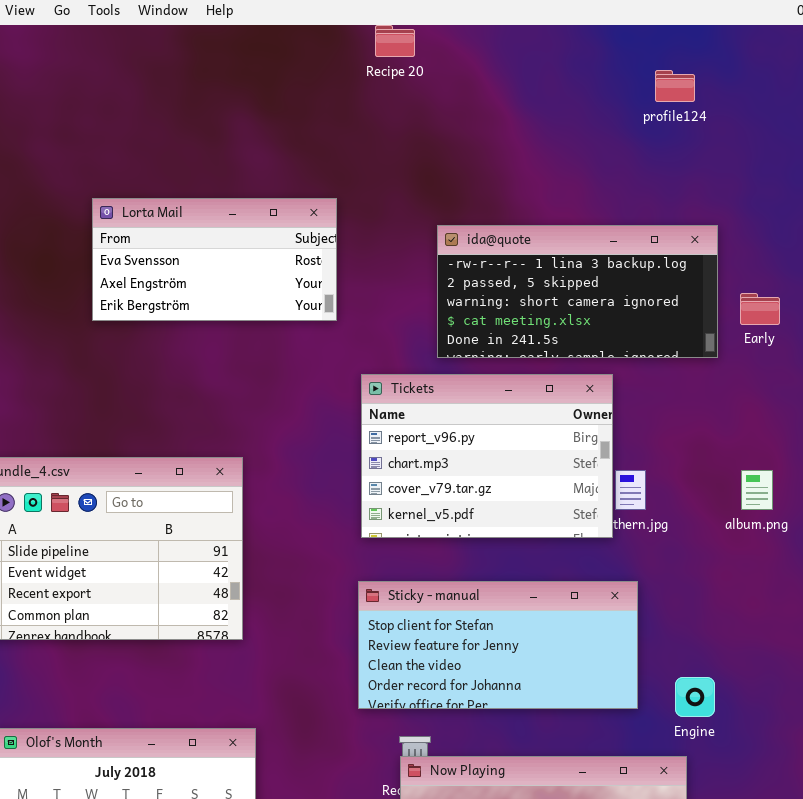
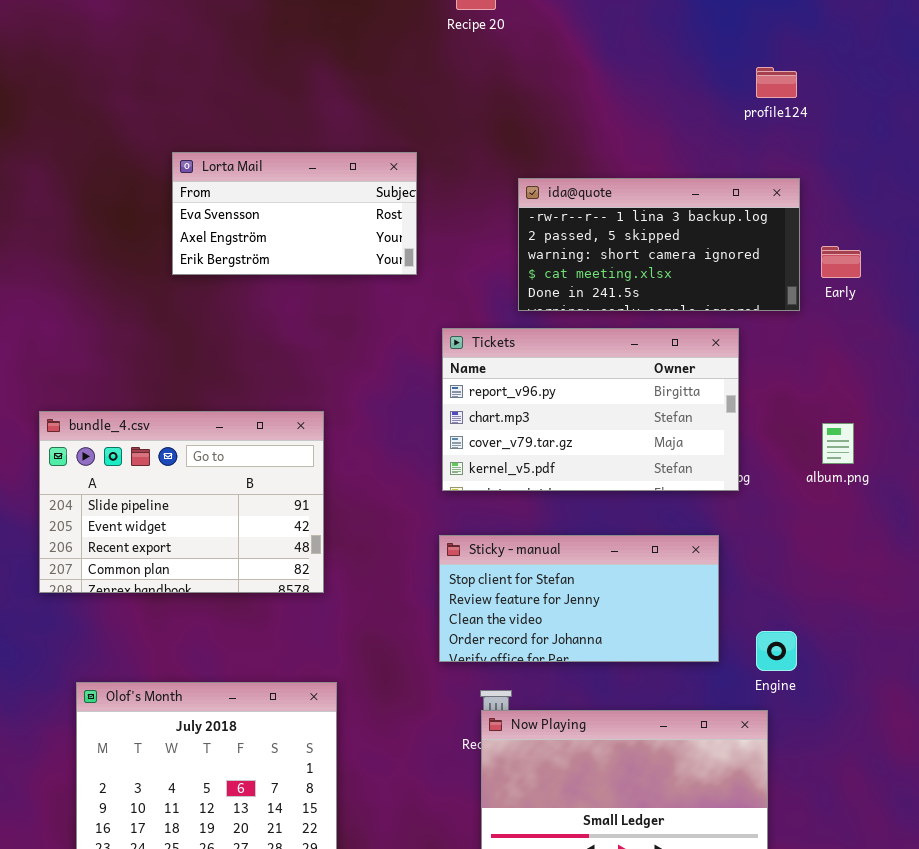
profile124: [655,70,695,102] -> [756,67,797,98], moved
Tickets: [361,374,613,538] -> [442,328,739,491], resized

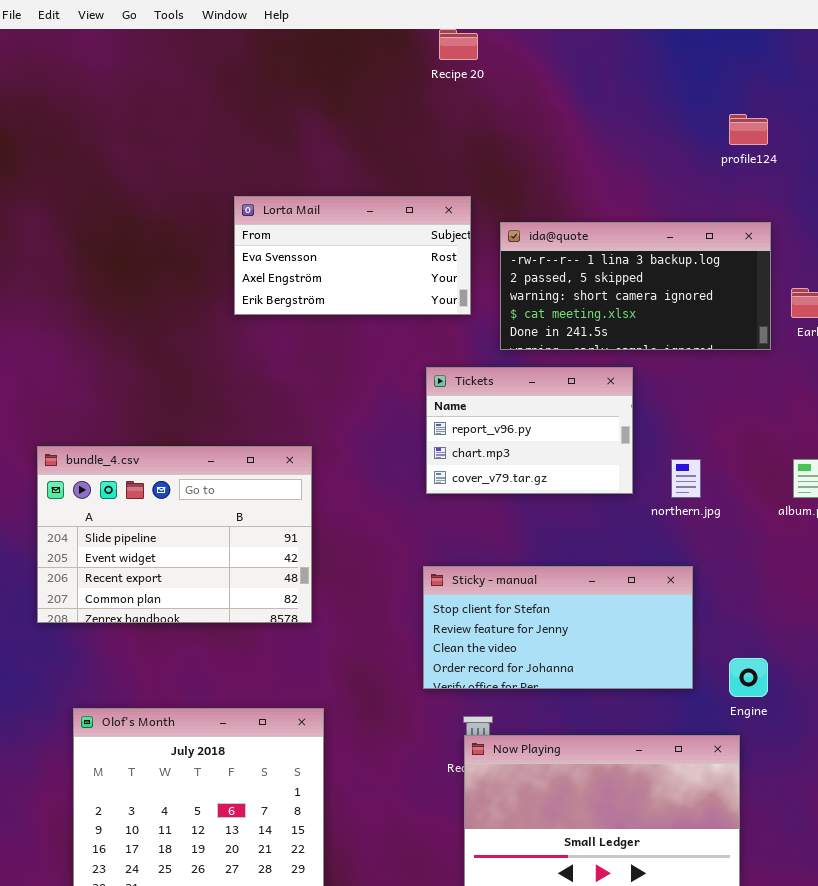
Lorta Mail: [172,152,417,275] -> [234,196,471,315], moved
Tickets: [442,328,739,491] -> [426,367,633,494], resized

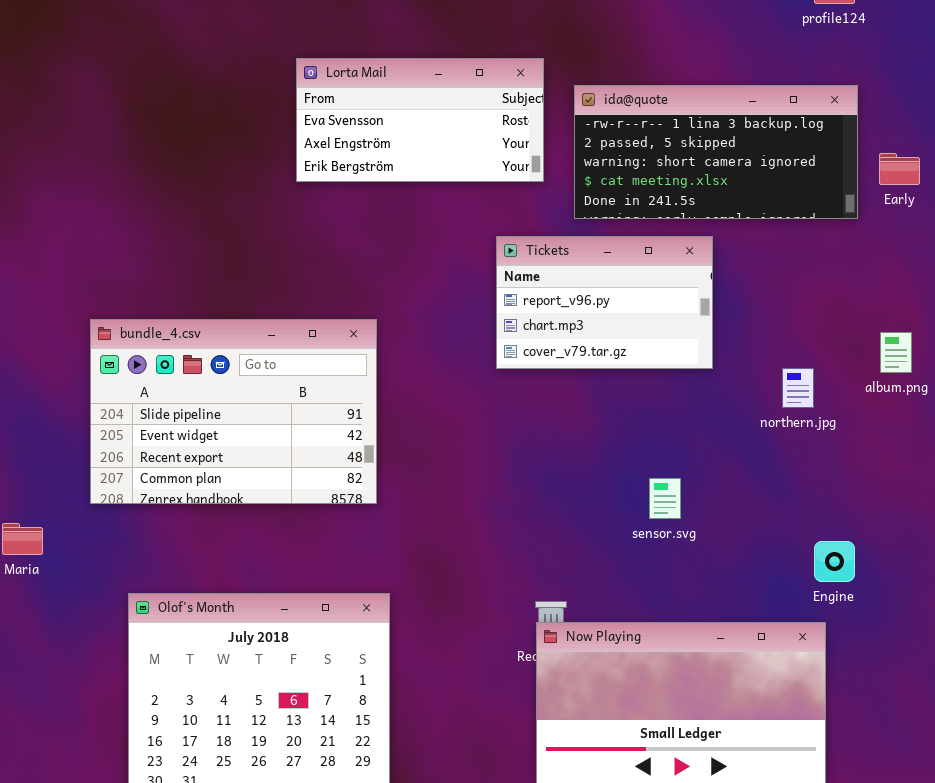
northern.jpg: [671,459,701,498] -> [782,368,814,408], moved
Sticky - manual: [423,566,693,689] -> none, closed

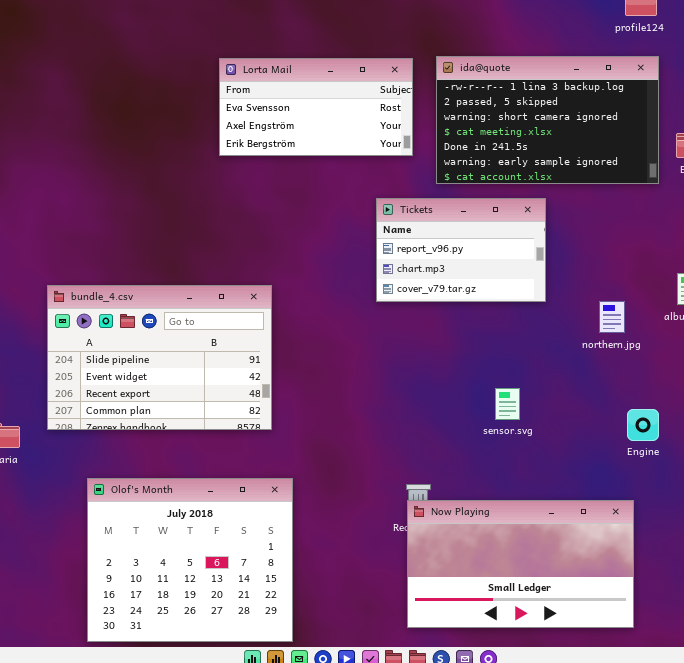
ida@quote: [574,85,858,219] -> [436,56,659,184], resized
bundle_4.csv: [90,319,377,504] -> [47,285,272,430], moved
Engine: [814,541,855,582] -> [627,409,659,441], moved

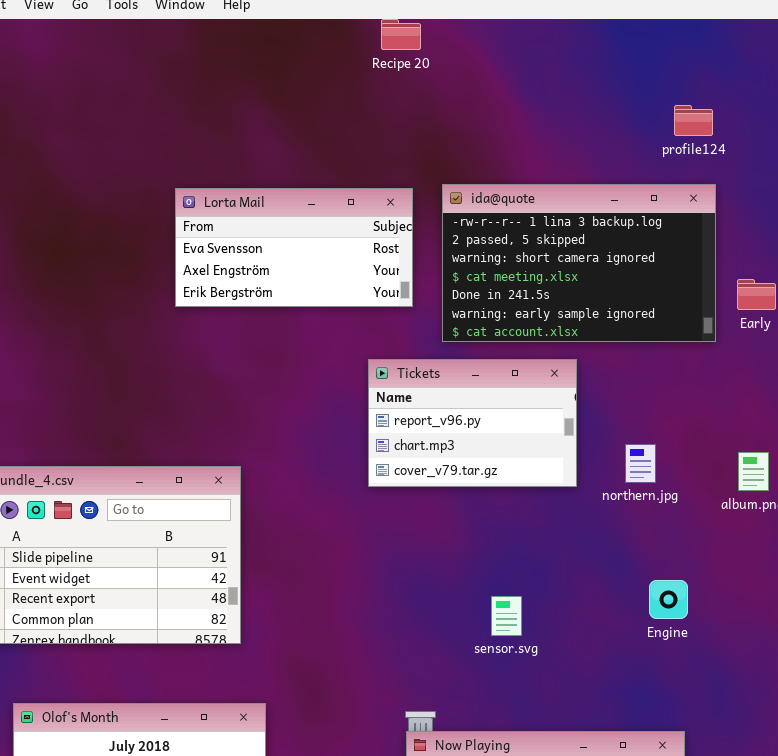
northern.jpg: [599,301,625,333] -> [625,444,656,483], moved
sensor.svg: [495,388,520,420] -> [491,596,522,636], moved
Engine: [627,409,659,441] -> [649,580,688,619], moved

